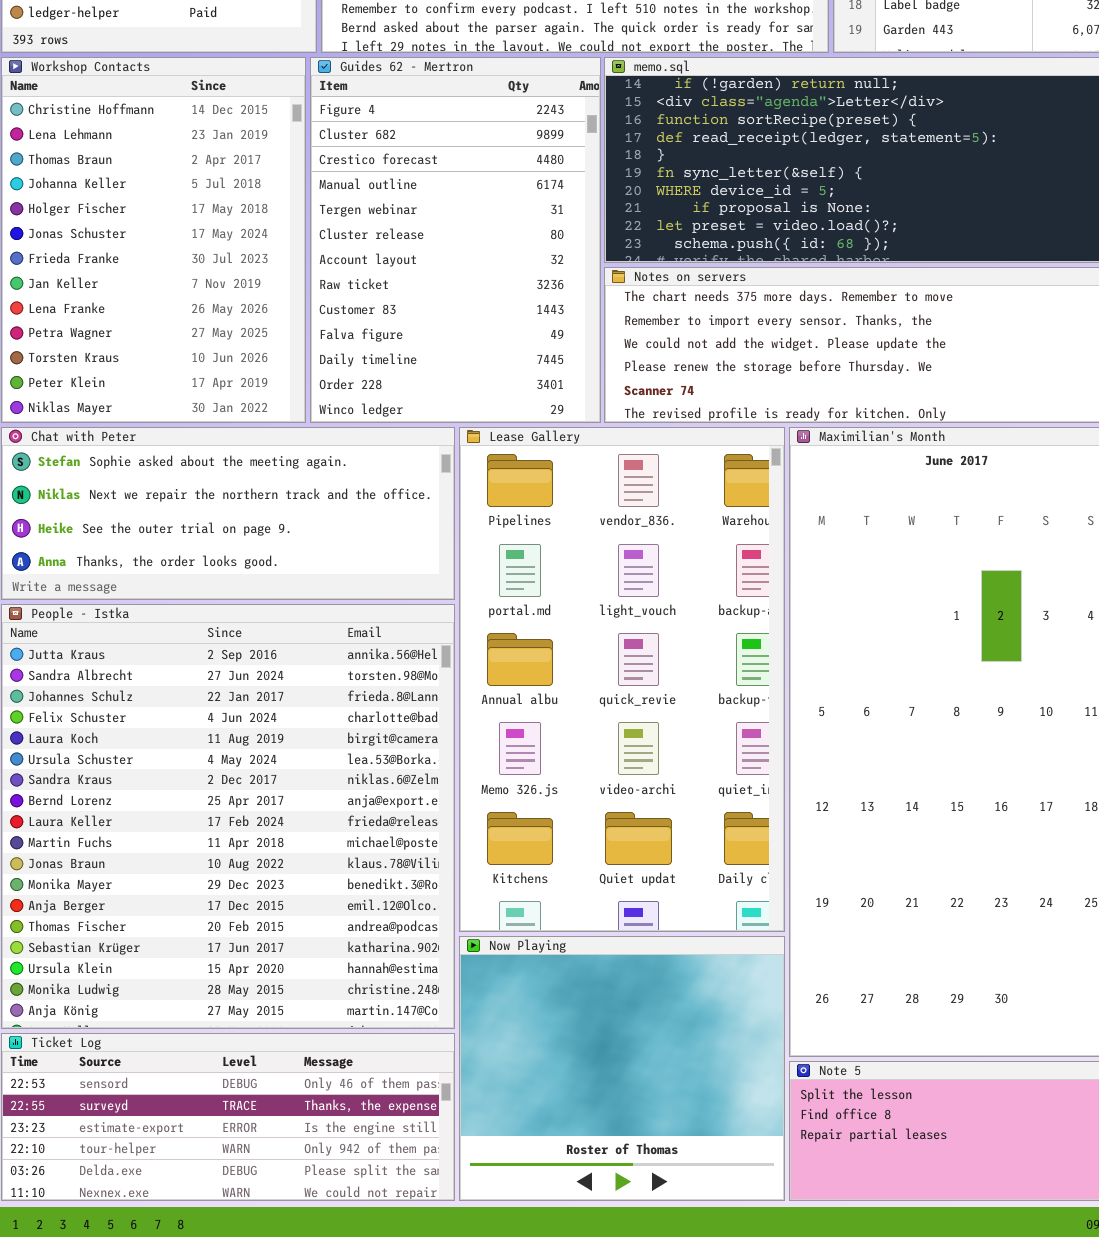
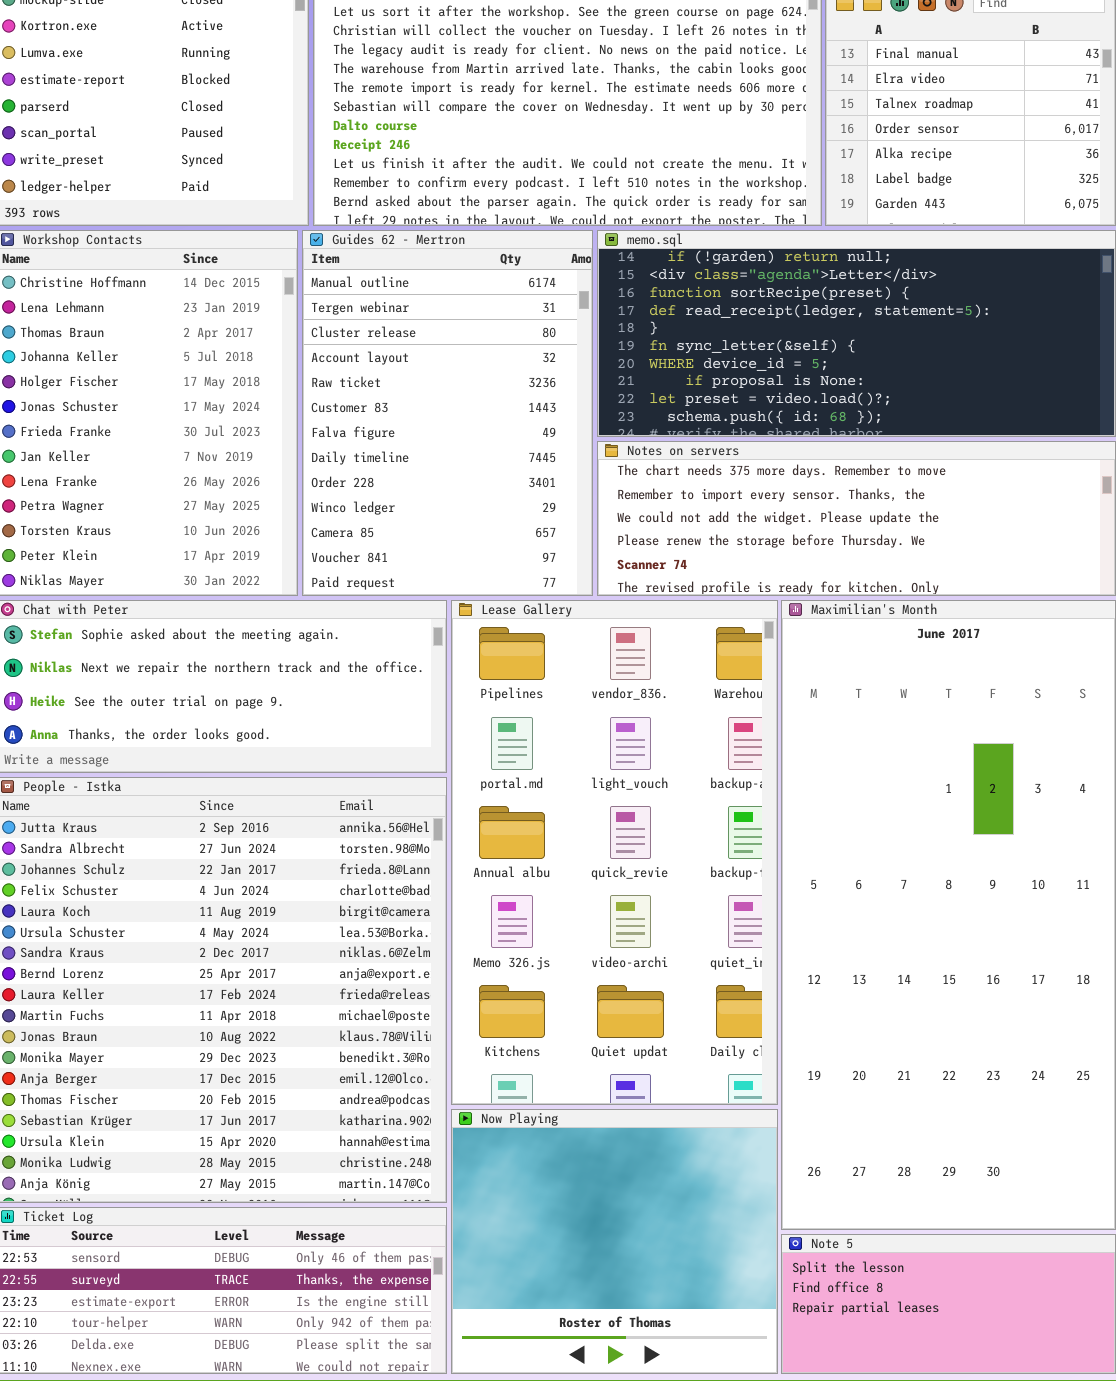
Guides 62 - Mertron: [310,57,601,423] -> [302,230,593,596], scrolled down 3 rows

